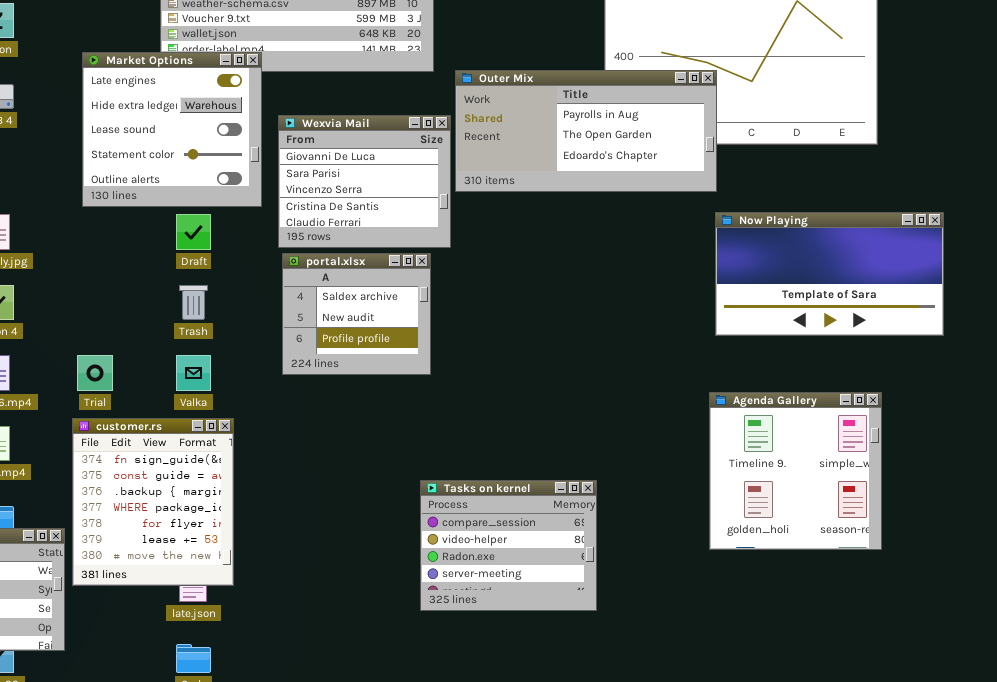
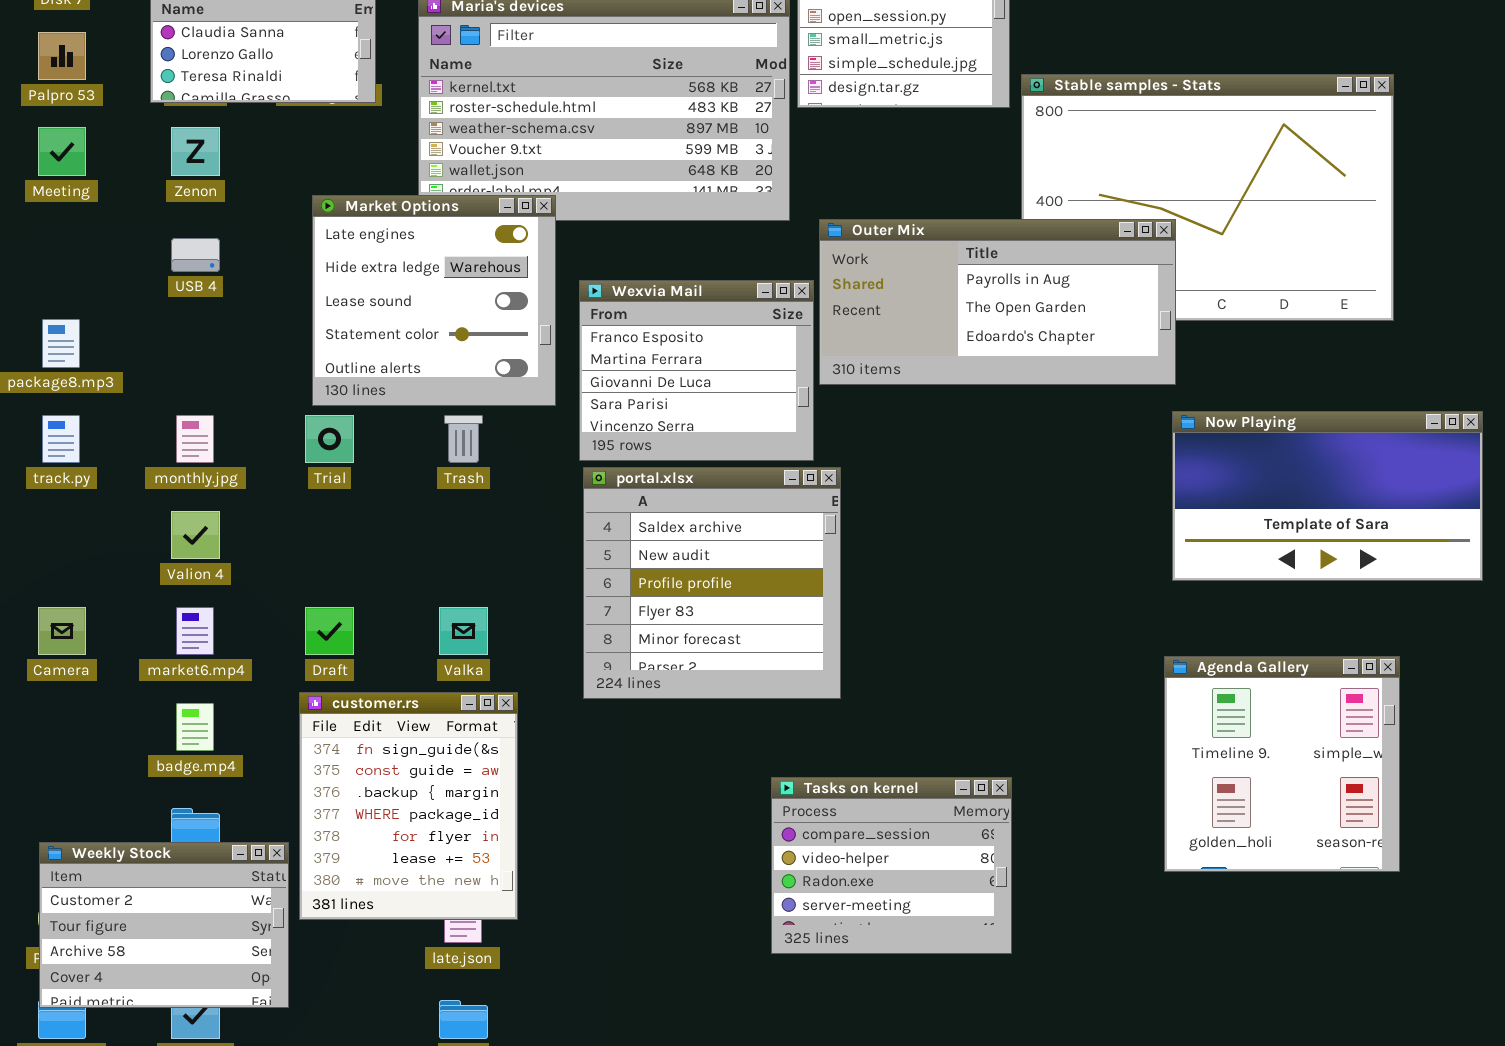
Wexvia Mail: [278,115,451,248] -> [579,280,814,461], scrolled up 2 rows
Draft: [176,214,211,250] -> [305,607,354,655], moved
portal.xlsx: [282,253,431,375] -> [583,467,841,699], resized
Trash: [179,285,208,320] -> [444,415,483,463], moved
Trial: [77,355,113,391] -> [305,415,354,463], moved

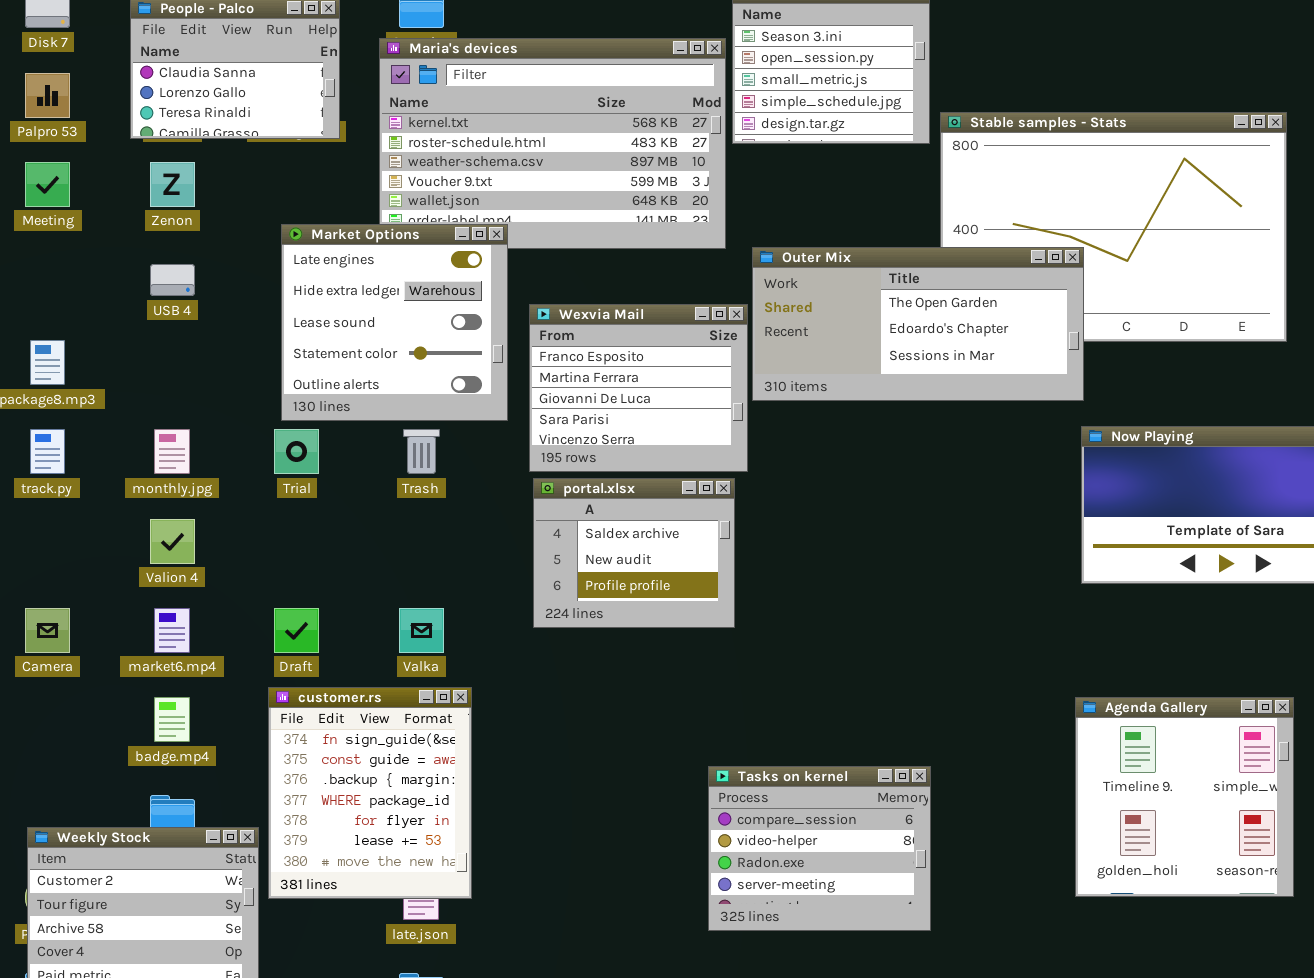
Outer Mix: [819,219,1176,385] -> [752,247,1084,401], scrolled down 1 row
portal.xlsx: [583,467,841,699] -> [533,478,735,628], resized
Agenda Gallery: [1164,656,1400,872] -> [1075,697,1294,897], moved

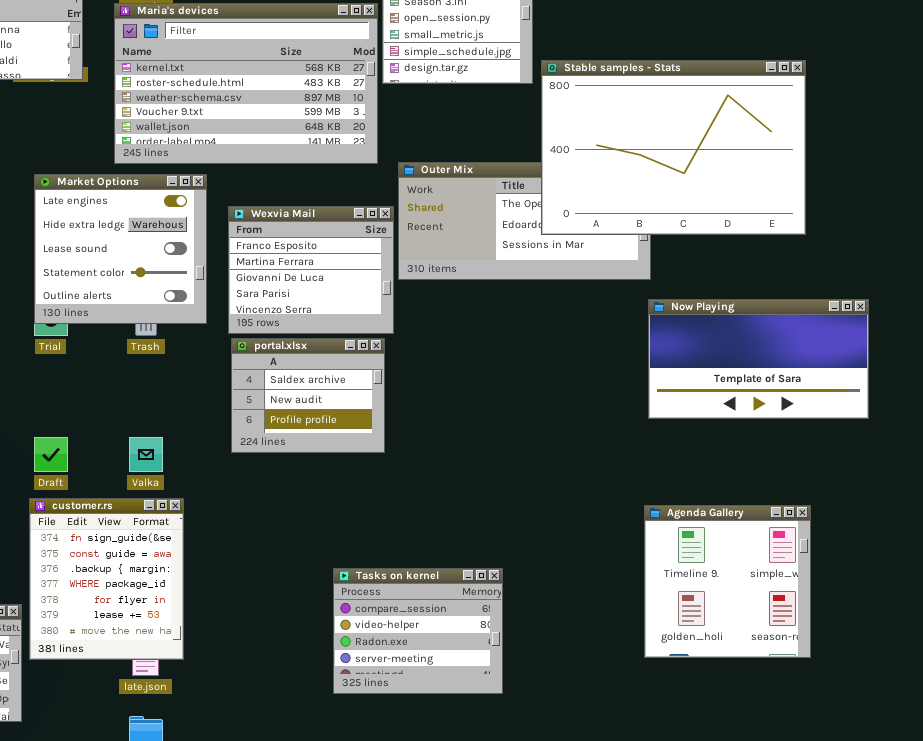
Stable samples - Stats: [940,112,1287,342] -> [541,60,806,235], raised
Market Options: [281,224,508,421] -> [34,174,207,324], moved
Tasks on kernel: [708,766,931,931] -> [333,568,503,694], moved

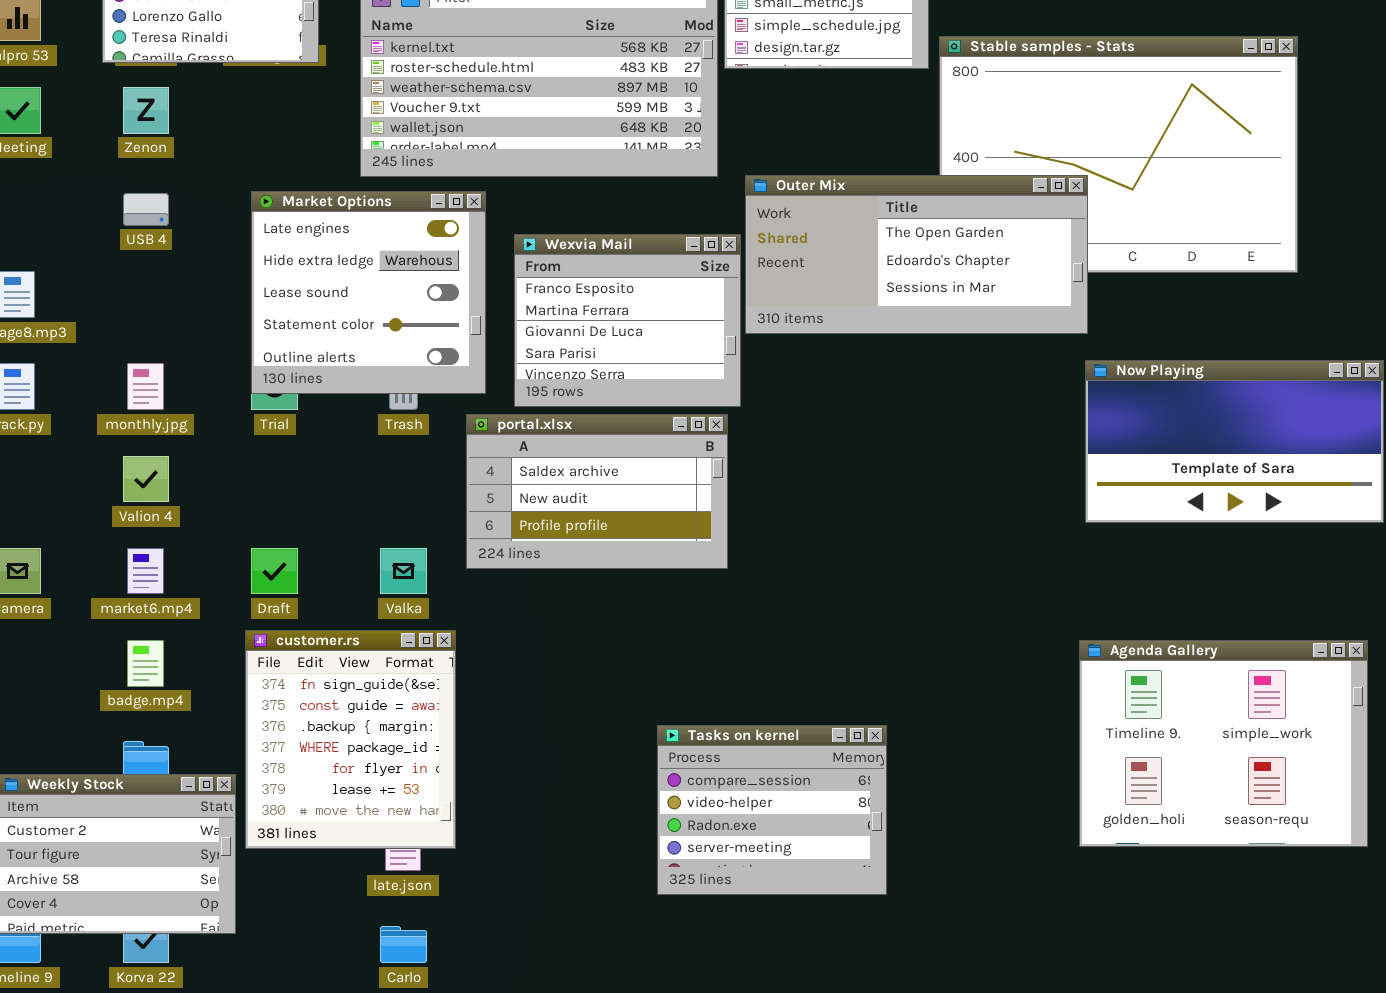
Outer Mix: [398,162,651,280] -> [745,175,1088,334], raised
portal.xlsx: [231,338,385,453] -> [466,414,728,569], resized
Agenda Gallery: [644,505,811,658] -> [1079,640,1368,847], resized

